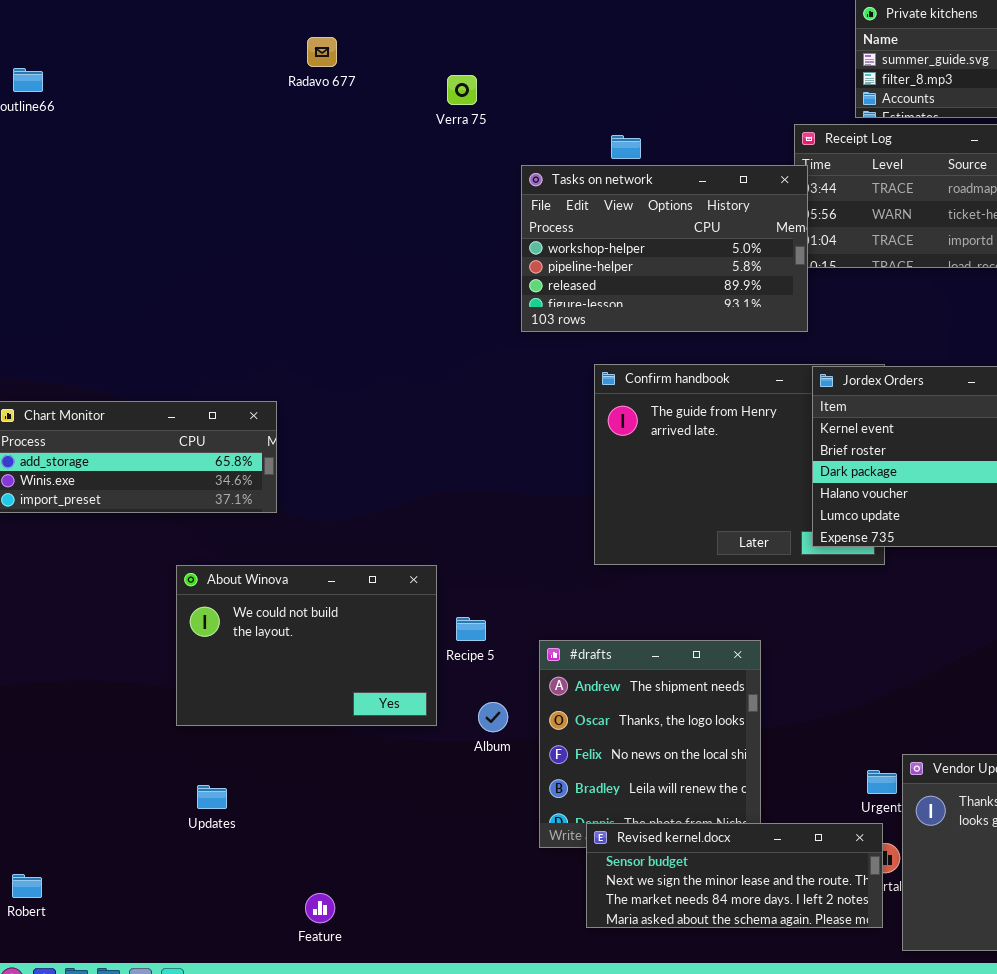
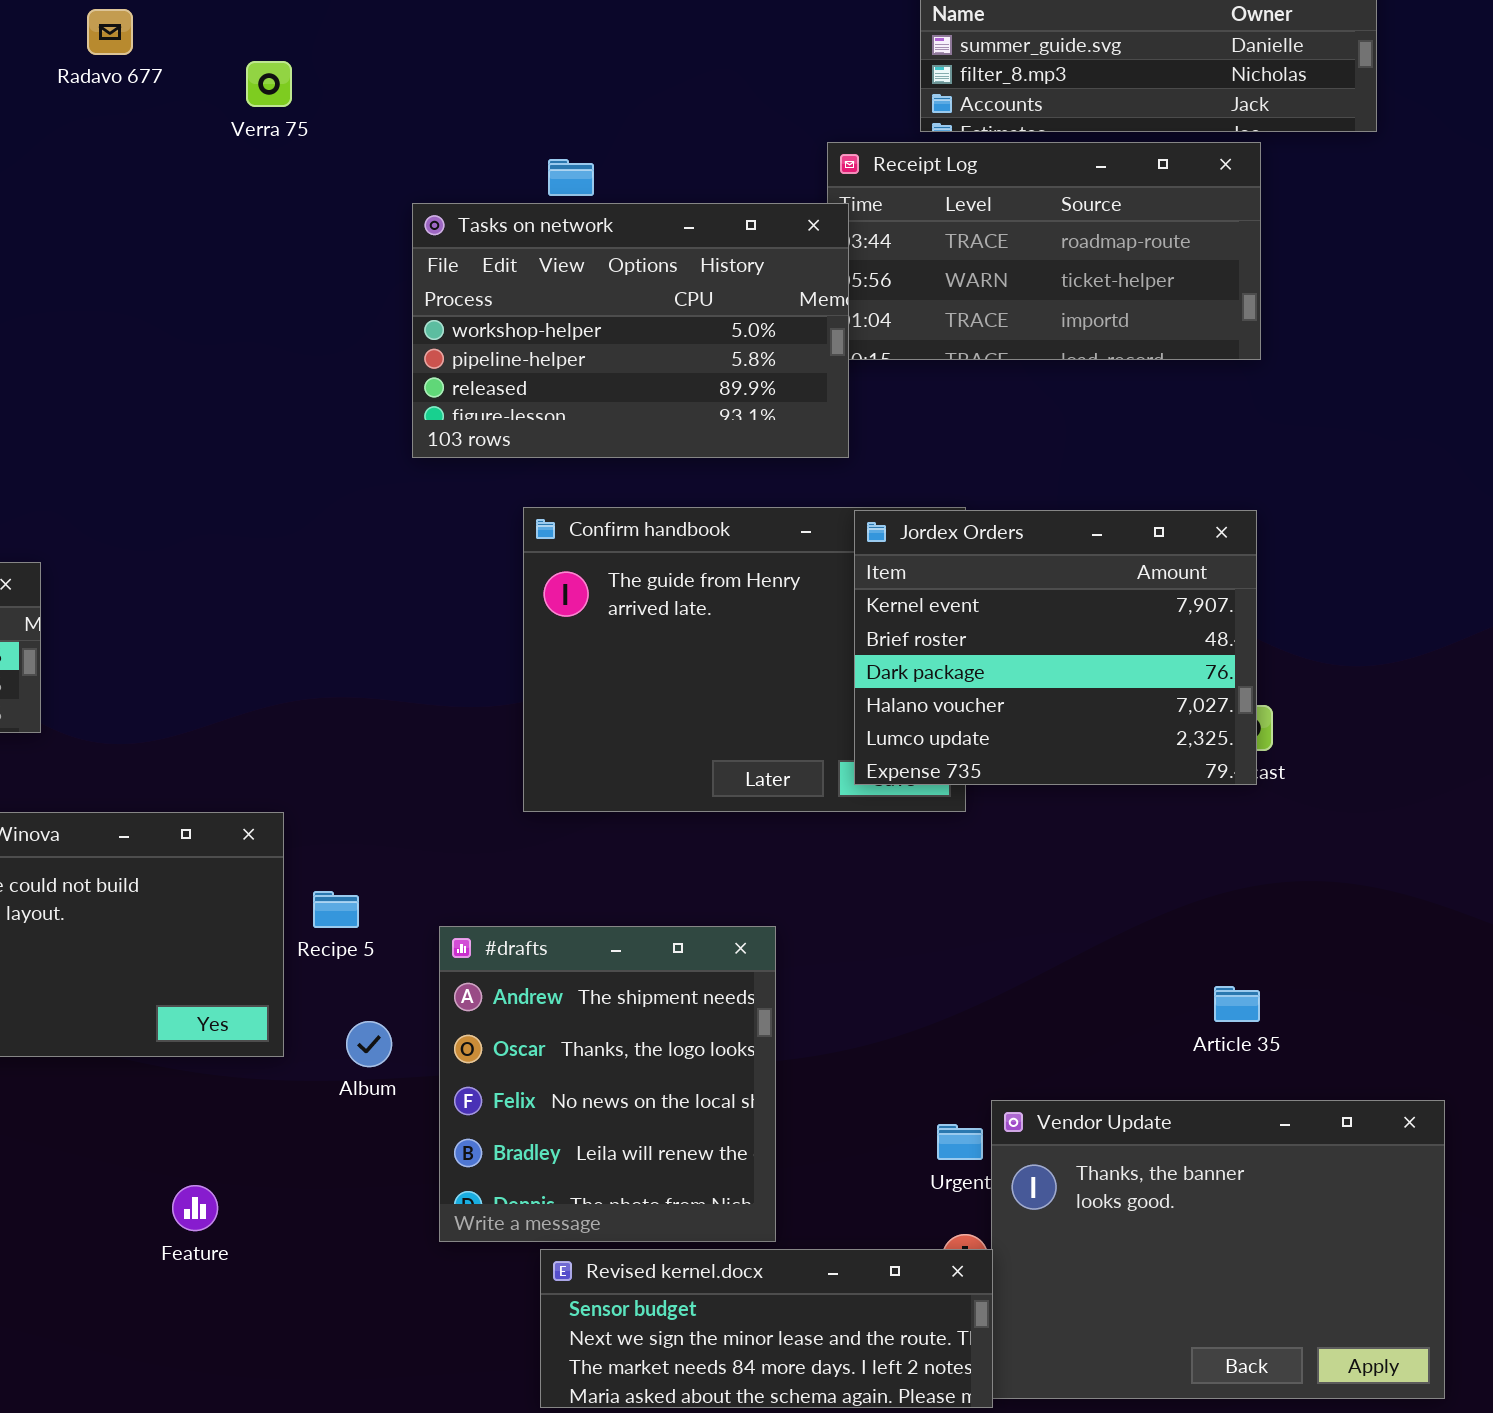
Verra 75: [447,75,477,105] -> [246,61,292,107], moved
Revised kernel.docx: [586,823,883,928] -> [540,1249,993,1408], moved
Feature: [305,893,335,923] -> [172,1185,218,1231], moved

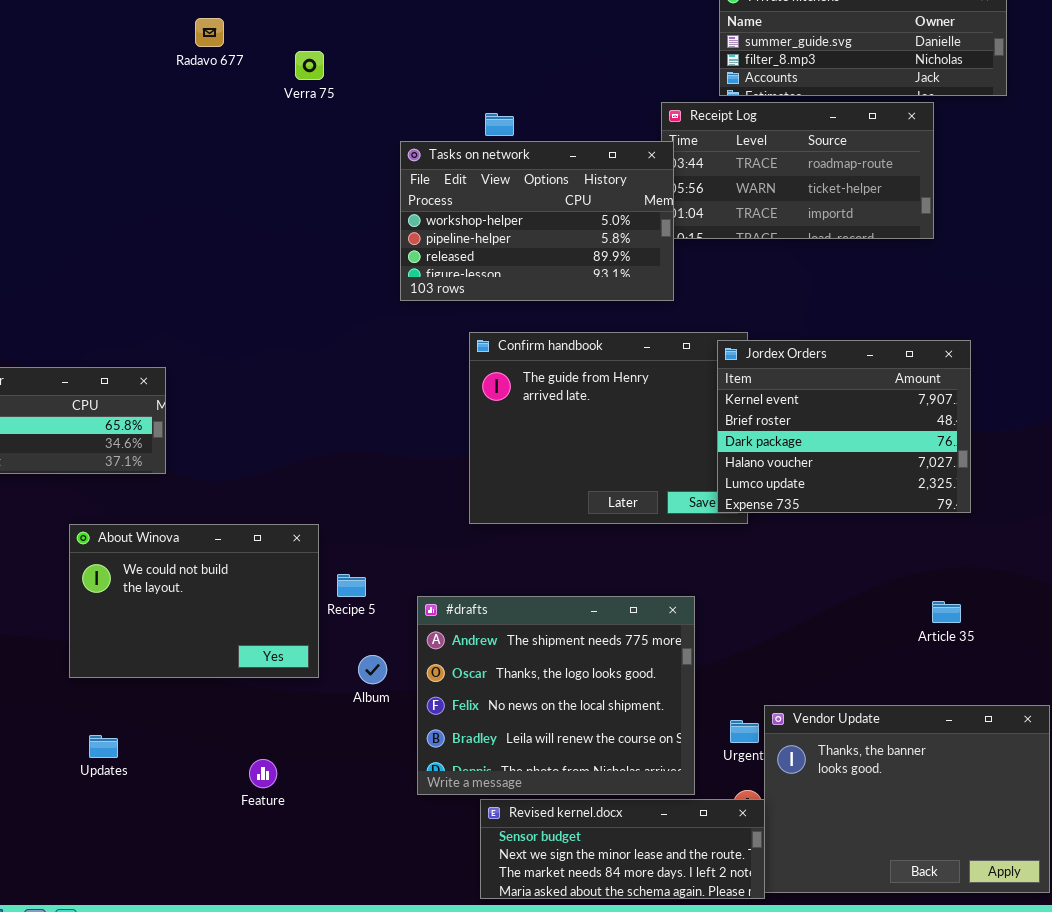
Jordex Orders: [854,510,1257,785] -> [717,340,971,513], moved
#drafts: [439,926,776,1242] -> [417,596,695,795], resized
Article 35: [1214,986,1260,1022] -> [932,601,961,623], moved

